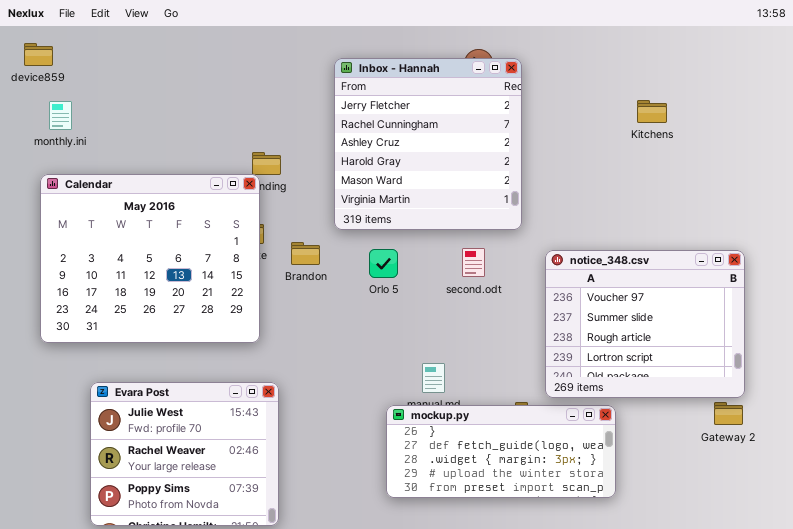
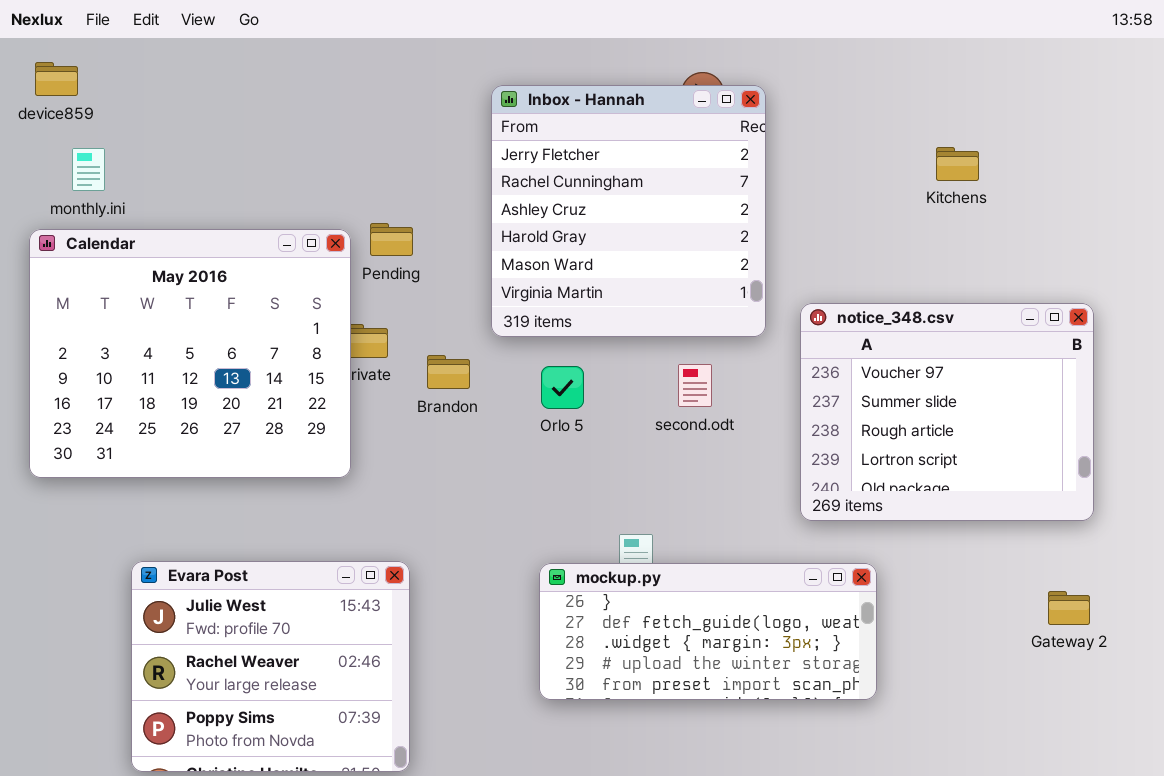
Calendar: [40,174,260,343] -> [29,229,351,478], moved
notice_348.csv: [545,250,745,398] -> [800,303,1094,521], moved
mockup.py: [386,405,616,498] -> [539,563,877,700], moved

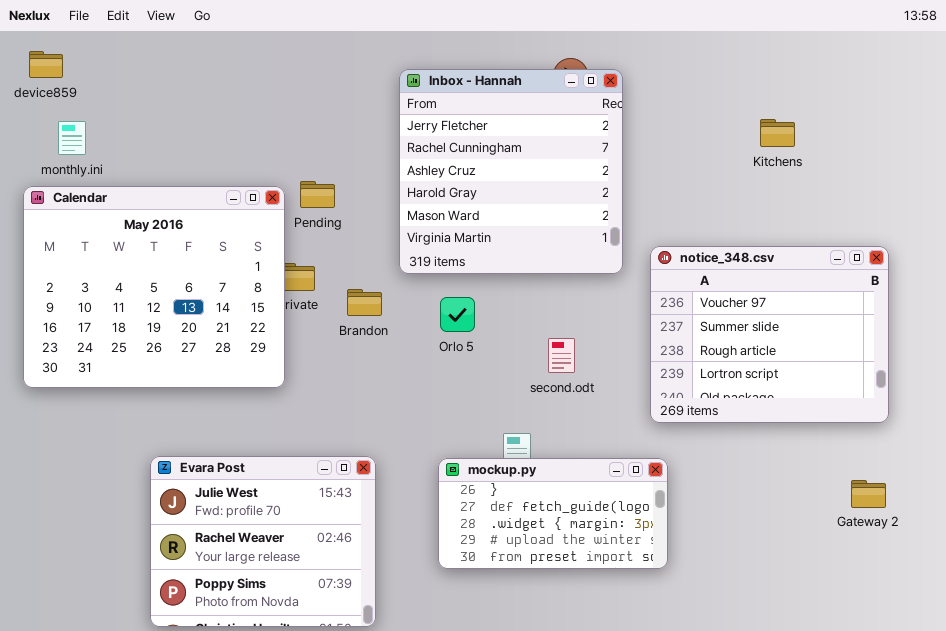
second.odt: [678,364,712,407] -> [548,338,575,373], moved
Evara Post: [131,561,410,772] -> [150,456,376,627], moved
mockup.py: [539,563,877,700] -> [438,458,668,569], resized

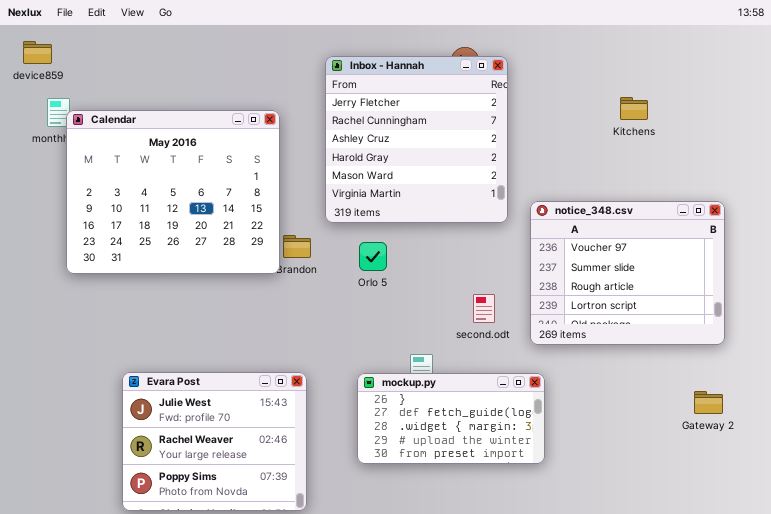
Calendar: [23,186,285,388] -> [66,110,280,274], moved
second.odt: [548,338,575,373] -> [473,294,495,323], moved

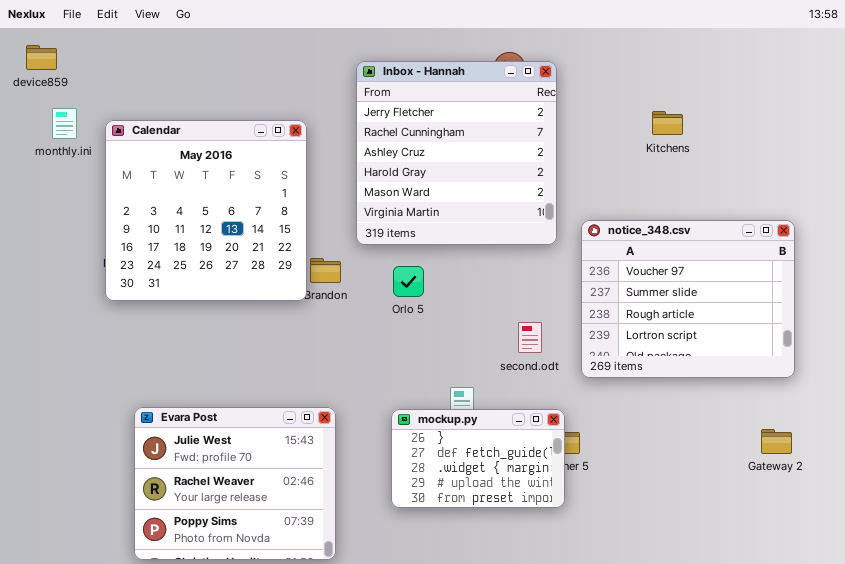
Kitchens: [620,97,648,120] -> [652,111,683,135], moved
Calendar: [66,110,280,274] -> [105,120,307,301], resized
mockup.py: [357,373,545,464] -> [391,409,565,508], resized

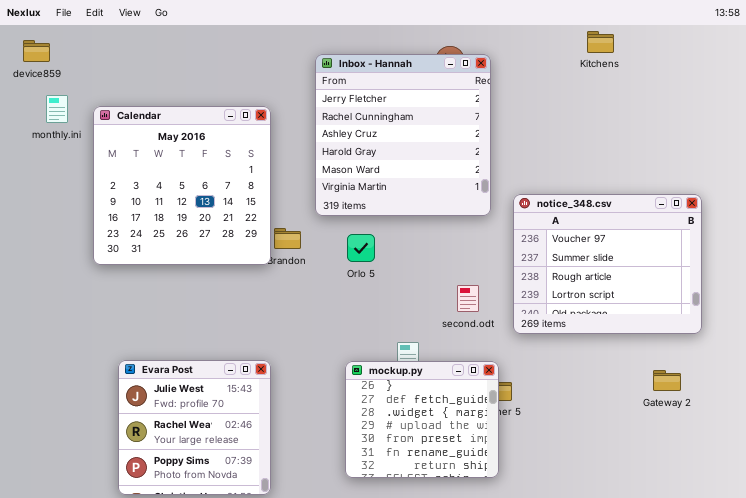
Kitchens: [652,111,683,135] -> [587,31,614,53], moved
Evara Post: [134,407,336,560] -> [118,360,271,495], resized
mockup.py: [391,409,565,508] -> [345,361,499,478], resized
Gateway 2: [761,429,792,454] -> [653,370,681,391], moved

